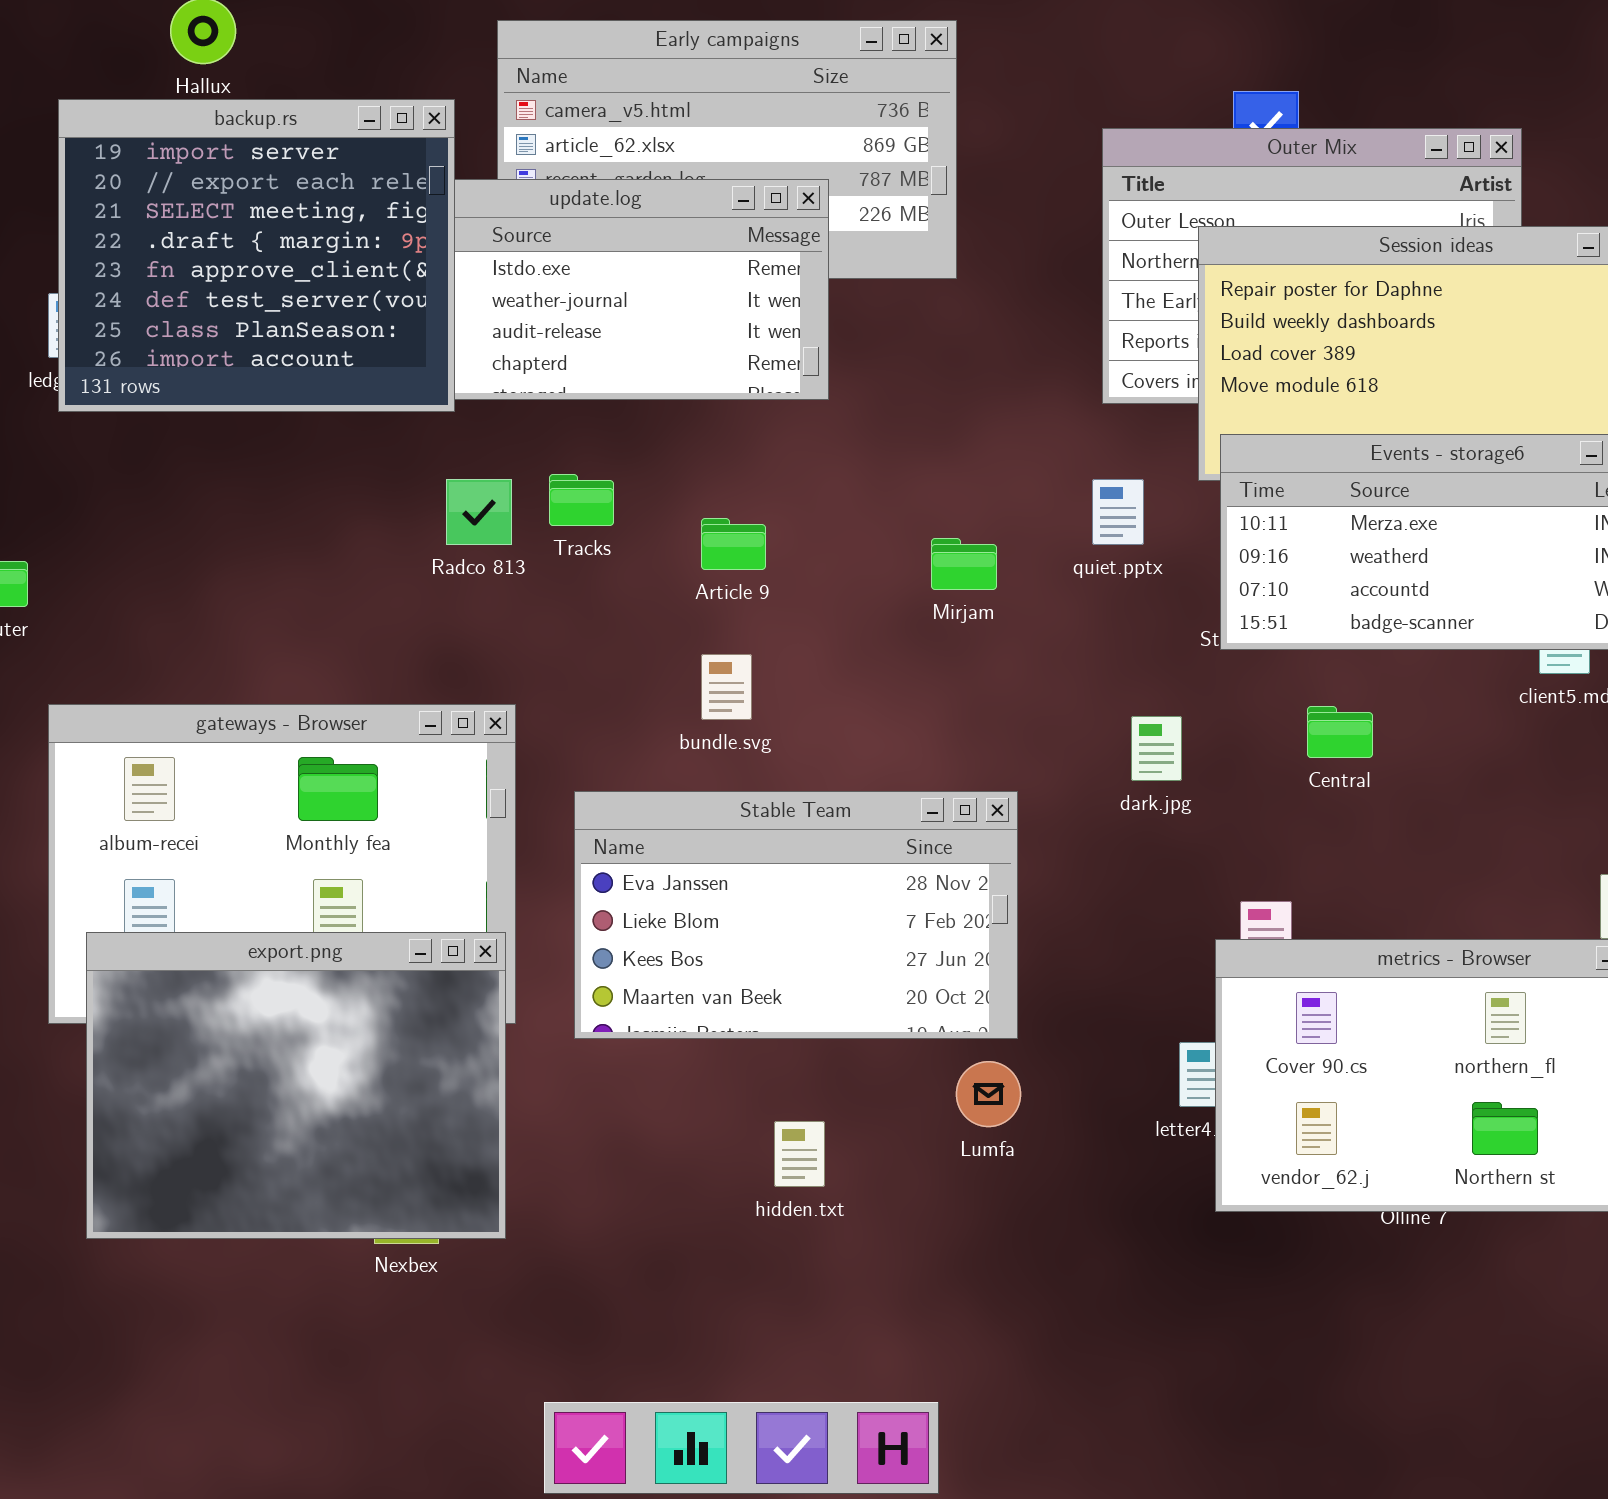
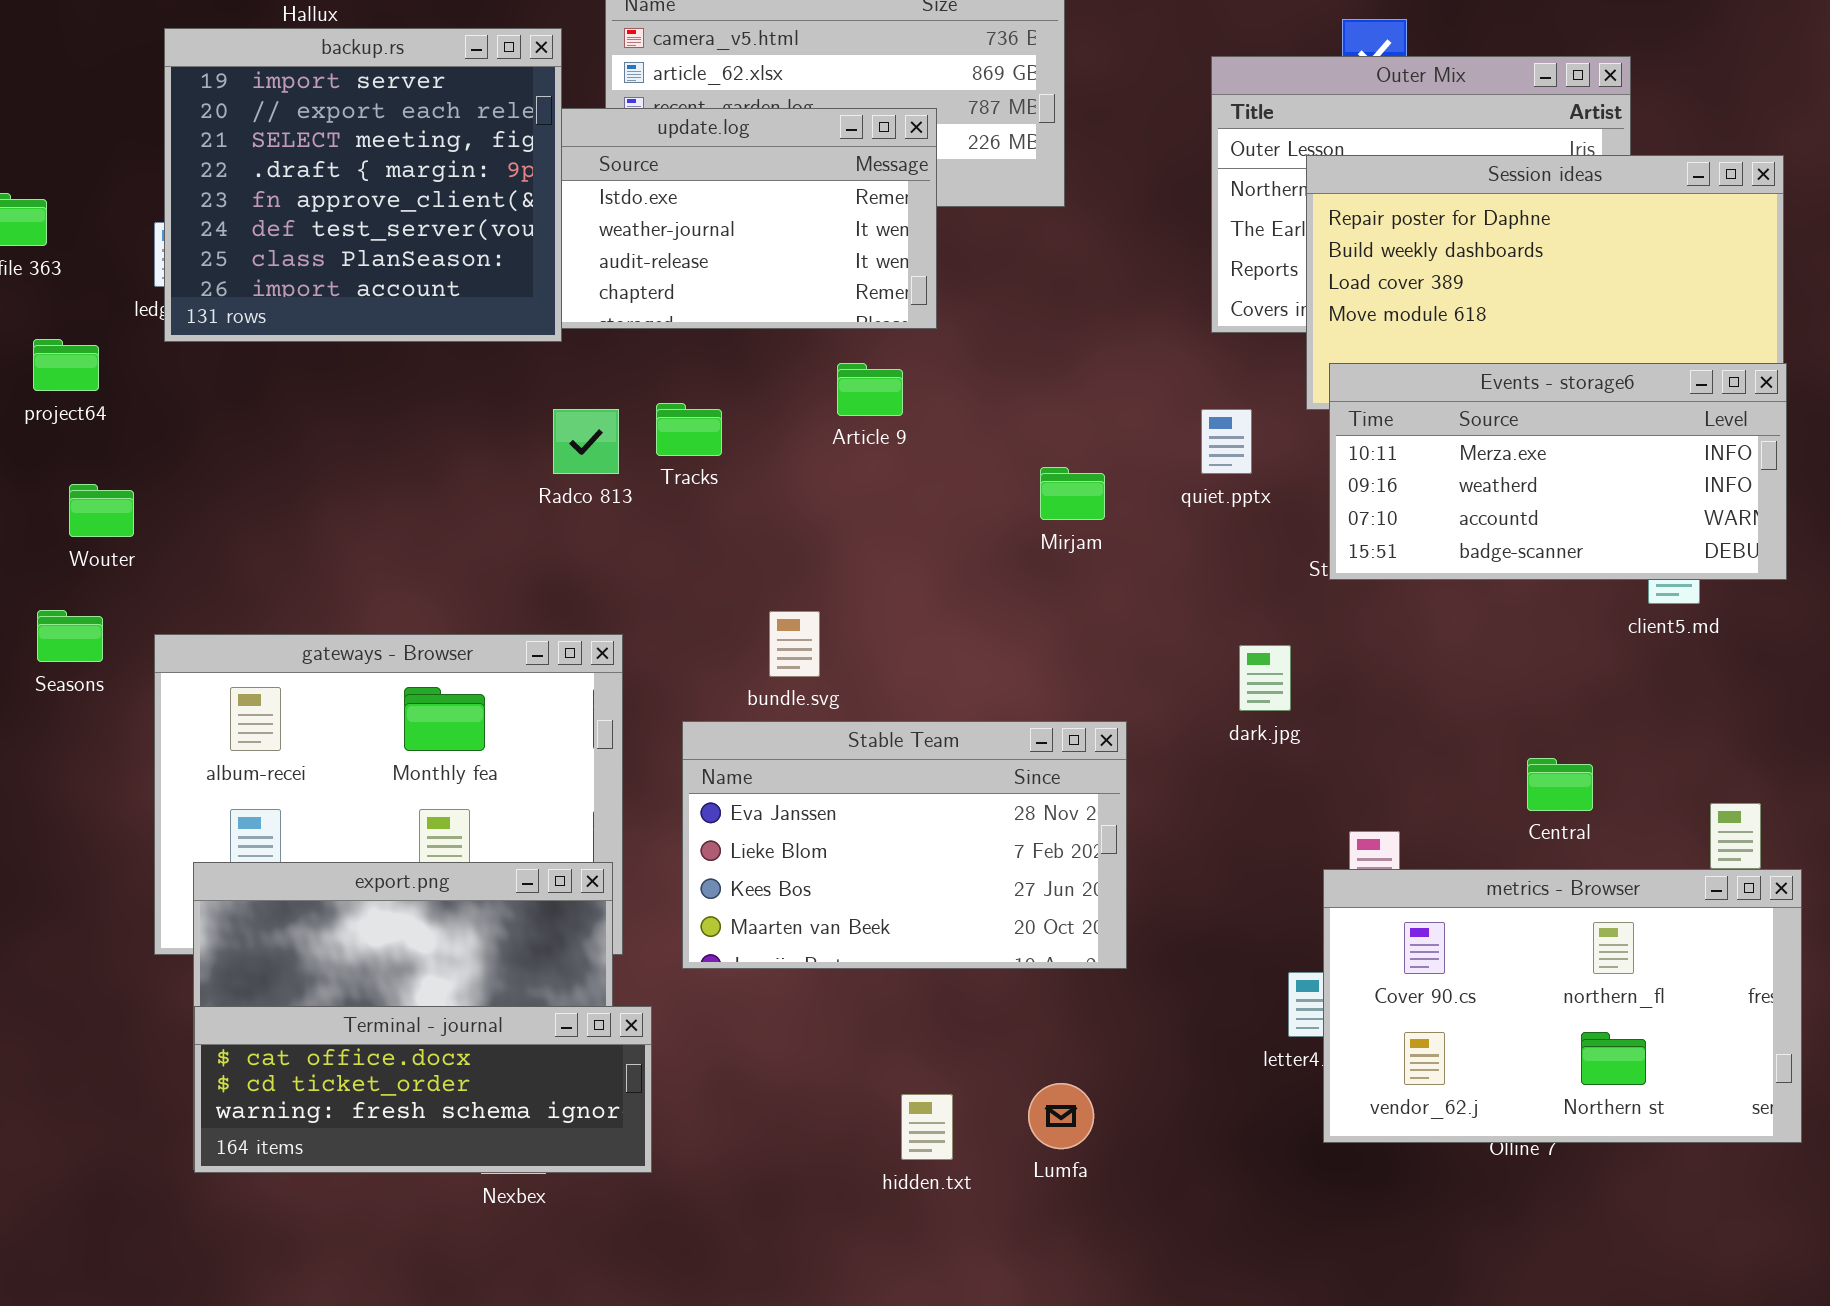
Article 9: [701,518,766,570] -> [837,363,903,416], moved
bundle.svg: [701,654,752,720] -> [769,611,820,677], moved
Central: [1307,706,1373,758] -> [1527,758,1593,811], moved
Lumfa: [956,1061,1021,1127] -> [1028,1083,1094,1149], moved
Terminal - journal: none -> [194,1006,652,1173], opened
hidden.txt: [774,1121,825,1187] -> [901,1094,953,1160], moved

